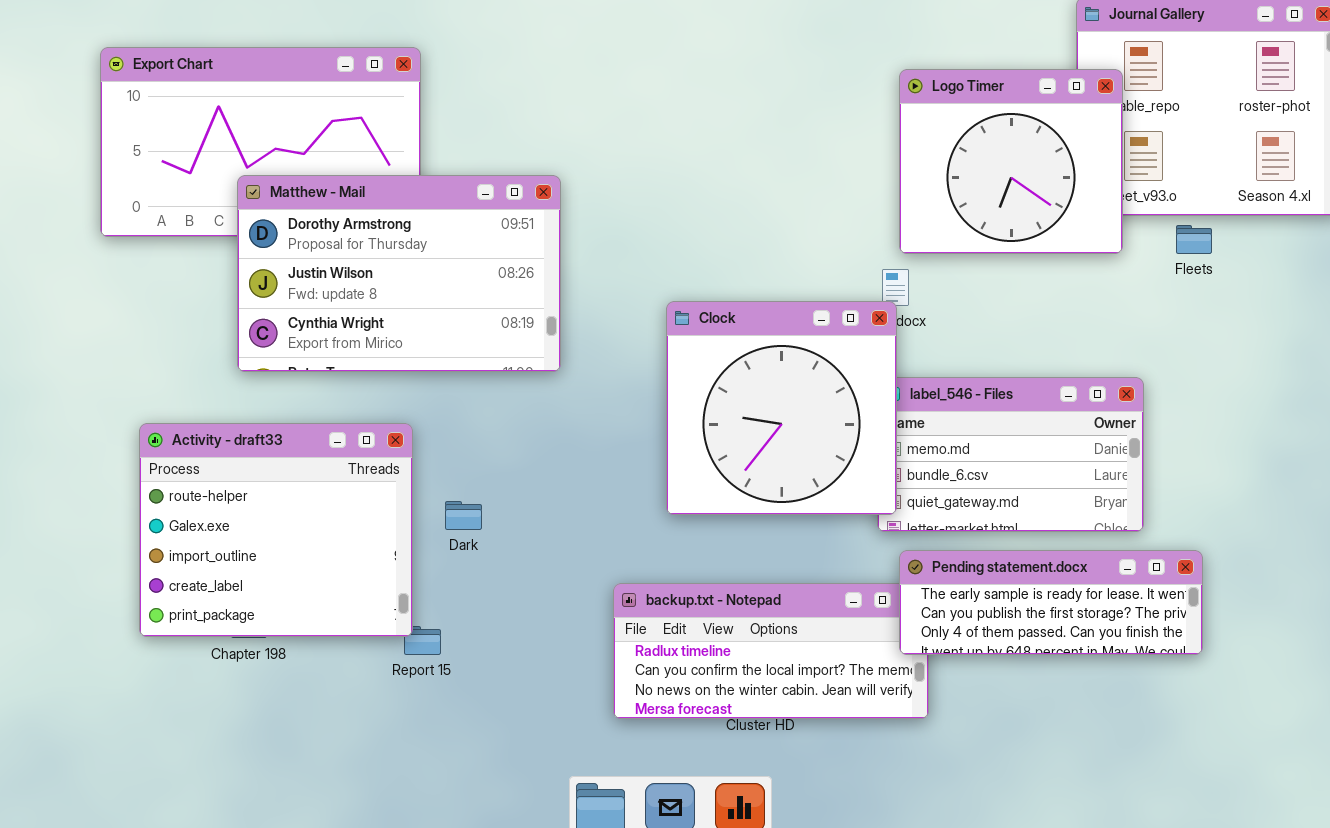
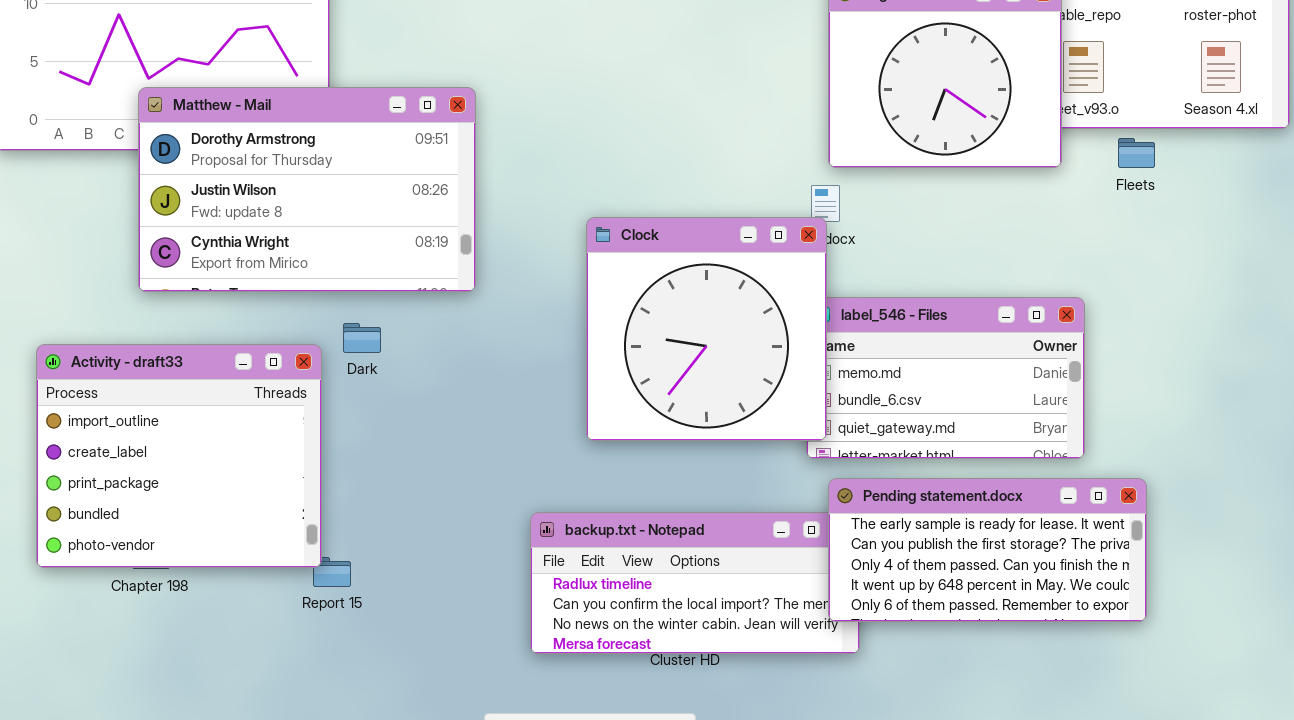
Activity - draft33: [139,423,413,637] -> [36,344,322,568], scrolled down 2 rows
Dark: [445,501,482,530] -> [343,323,381,353], moved
Pending statement.docx: [899,550,1203,655] -> [828,478,1147,622], resized

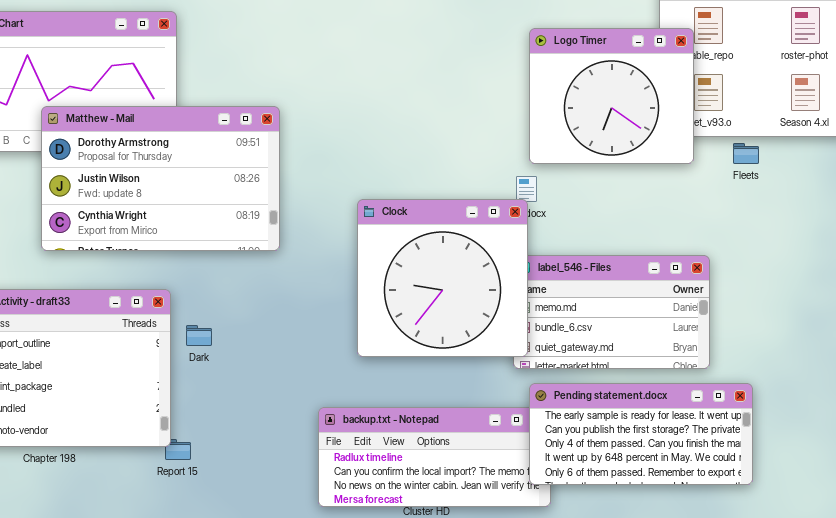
Dark: [343,323,381,353] -> [186,325,212,346], moved

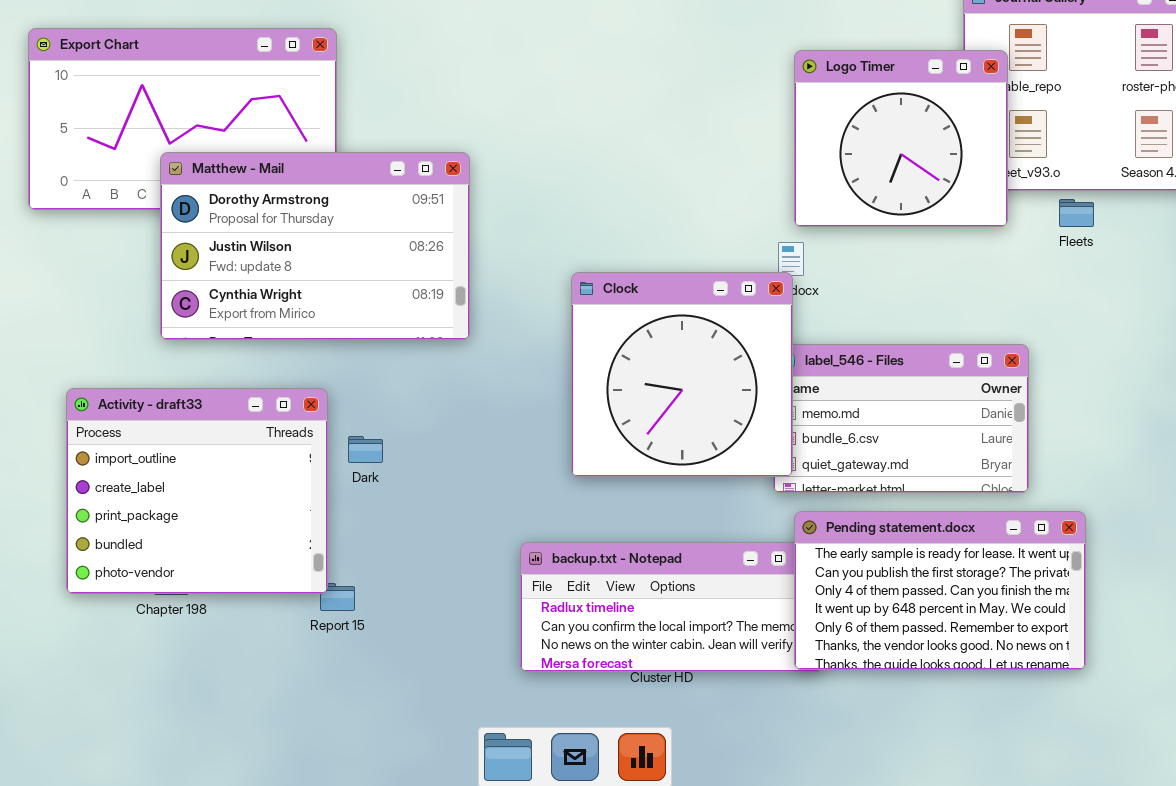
Pending statement.docx: [529,383,753,485] -> [794,511,1086,670], resized

